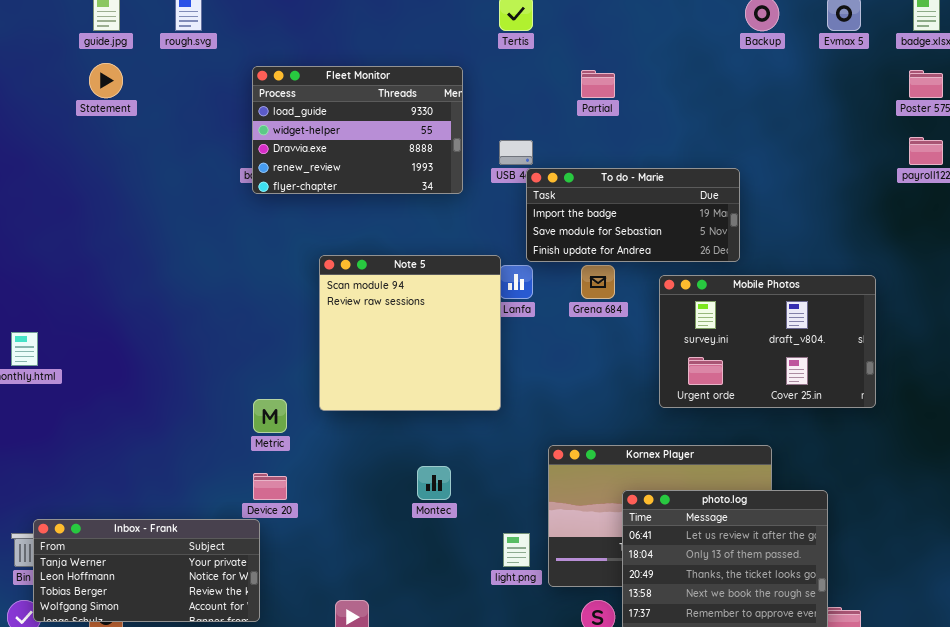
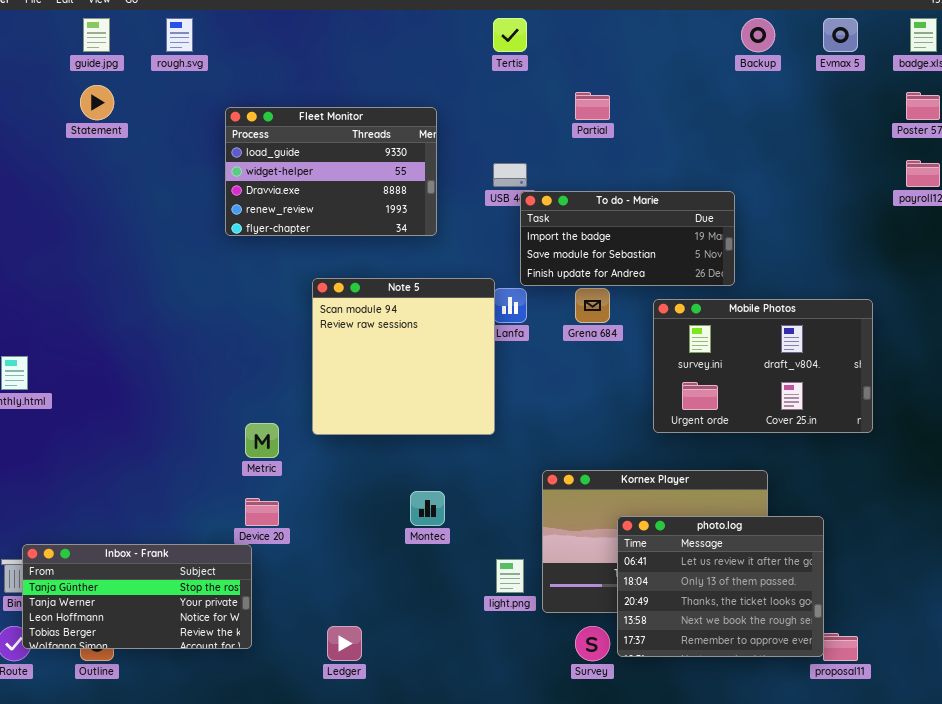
Fleet Monitor: [252,66,463,194] -> [225,107,437,236], moved
Inbox - Frank: [33,519,260,622] -> [22,544,252,649], scrolled up 1 row

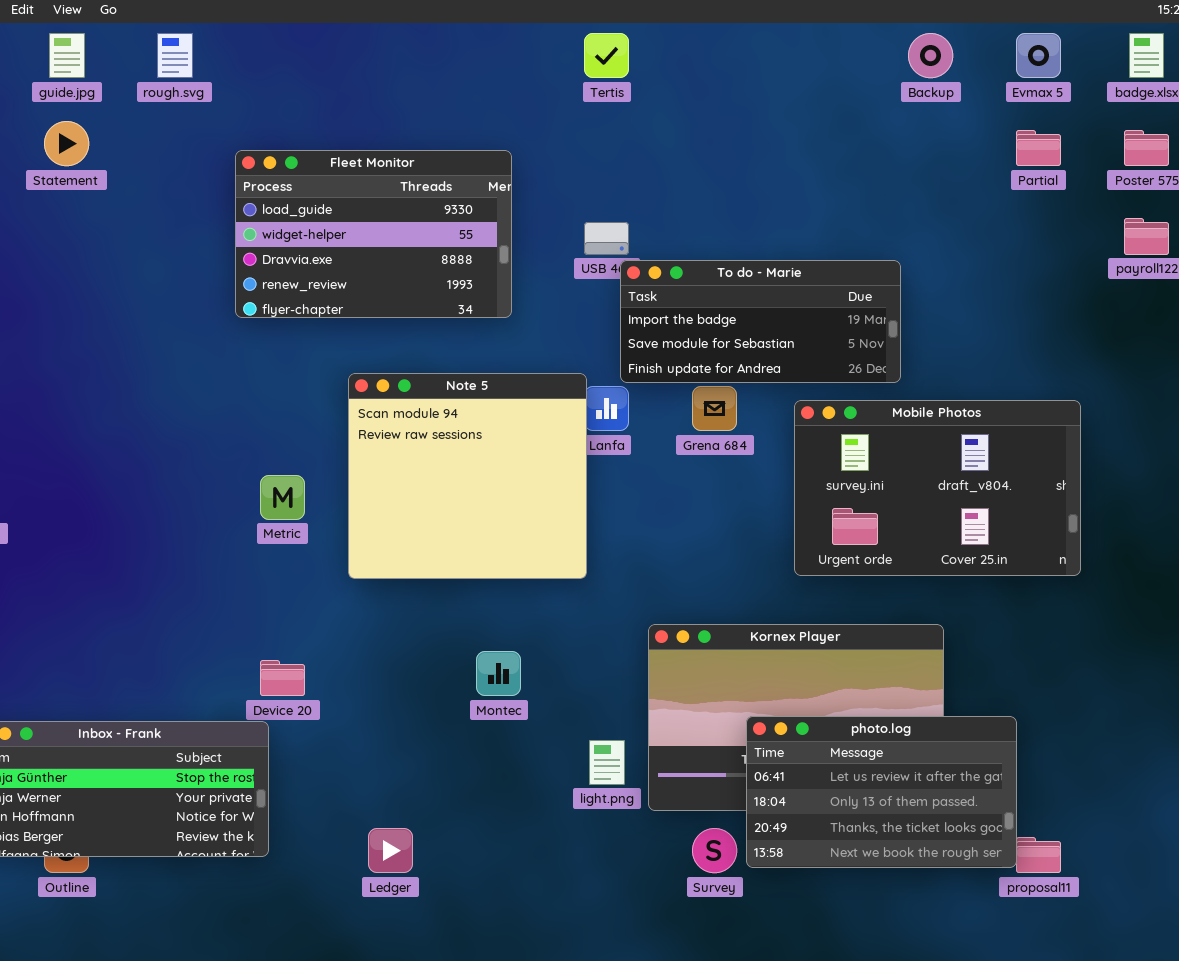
Partial: [575,92,610,120] -> [1016,130,1061,166], moved
Metric: [245,423,279,458] -> [260,475,305,520], moved
photo.log: [617,516,824,657] -> [746,716,1017,868], resized

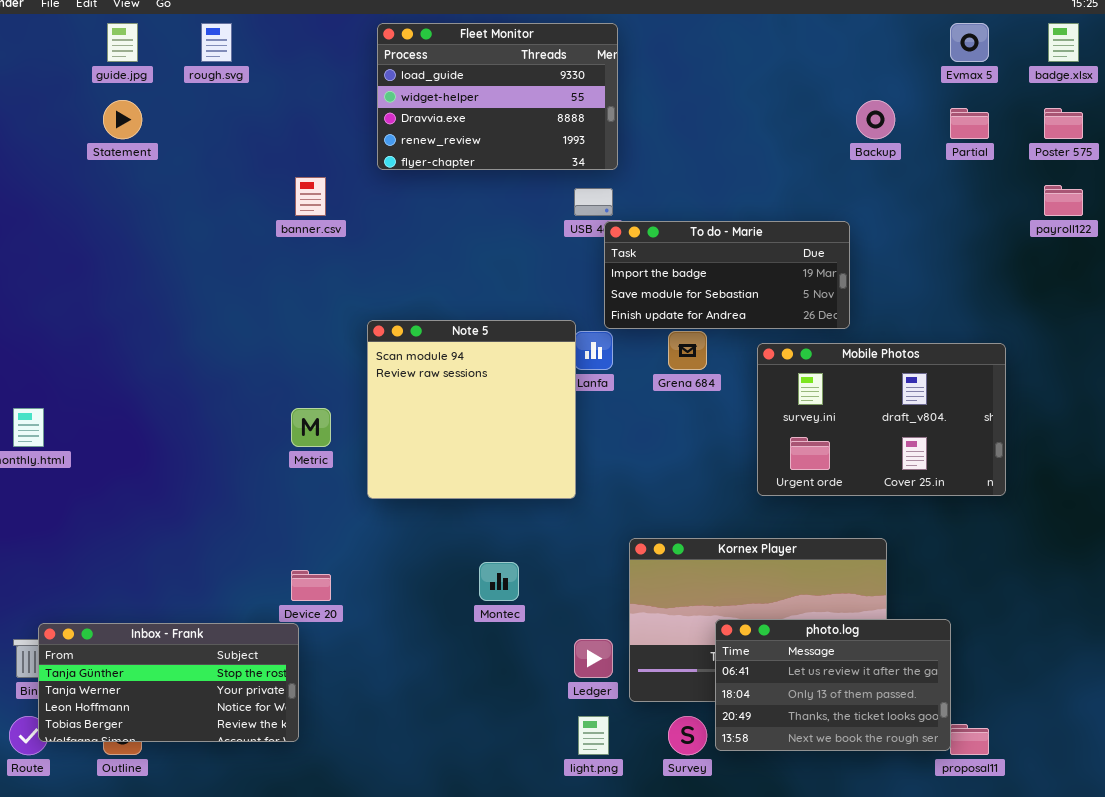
Backup: [908,33,953,78] -> [856,100,895,139], moved
Fleet Monitor: [235,150,512,318] -> [377,23,618,170], moved
light.png: [589,740,625,785] -> [578,716,609,755], moved
Ledger: [368,828,413,873] -> [574,639,613,678], moved

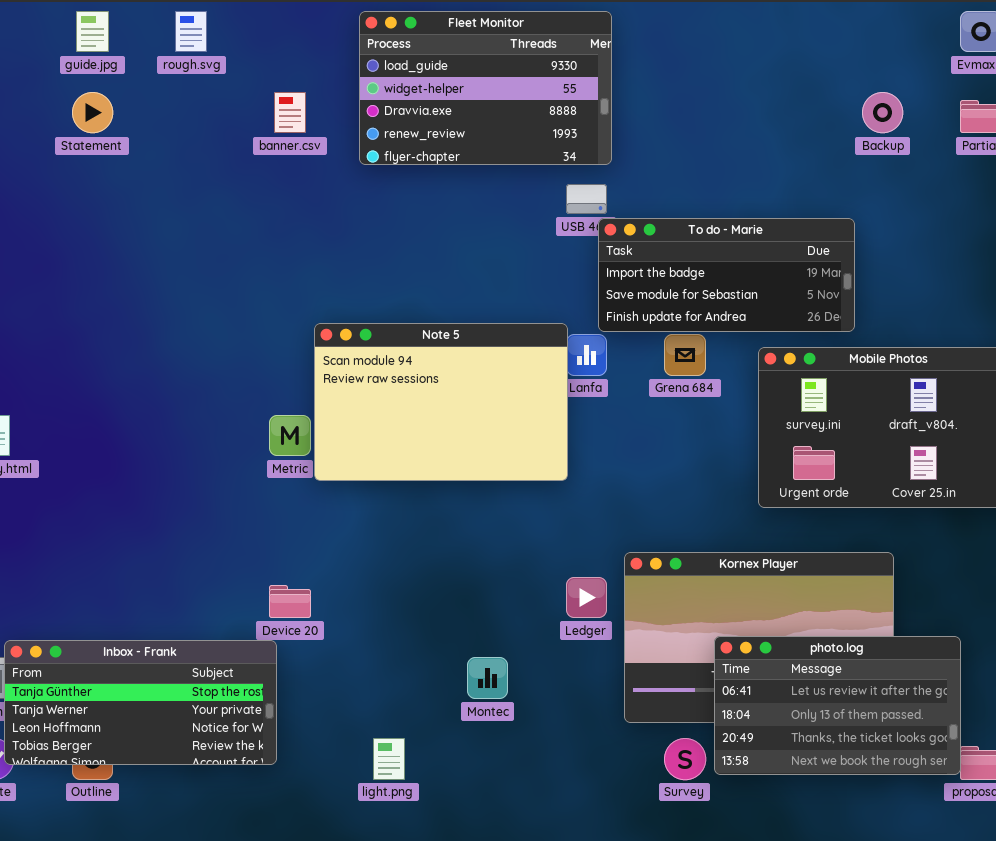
banner.csv: [295,177,326,216] -> [274,92,306,133], moved
Note 5: [367,320,576,499] -> [314,323,568,481], resized
Montec: [479,562,519,601] -> [467,657,508,699], moved
Ledger: [574,639,613,678] -> [566,577,607,618], moved
light.png: [578,716,609,755] -> [373,738,405,780], moved

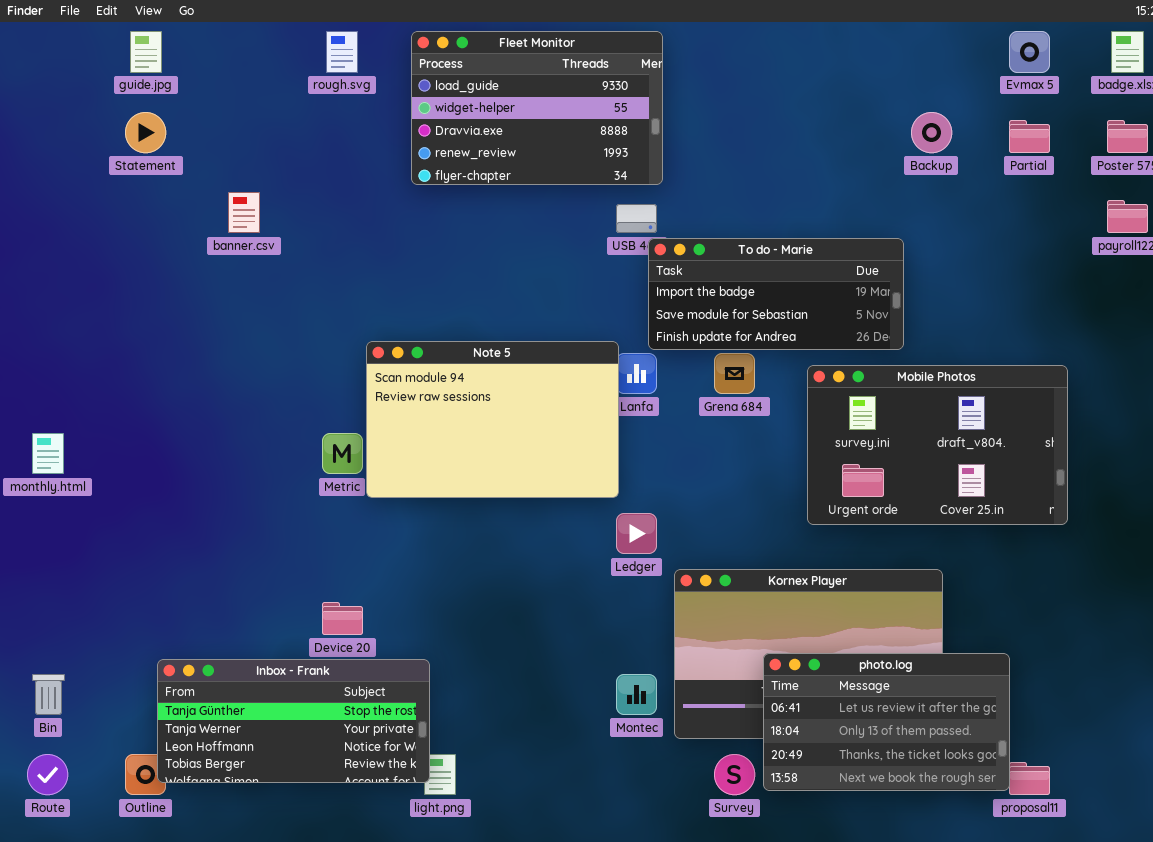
rough.svg: [175,11,207,52] -> [326,31,358,73], moved
banner.csv: [274,92,306,133] -> [228,192,260,233], moved
Ledger: [566,577,607,618] -> [616,513,657,554], moved
Inbox - Frank: [4,640,277,765] -> [157,659,430,783], moved
Montec: [467,657,508,699] -> [616,674,657,715], moved

